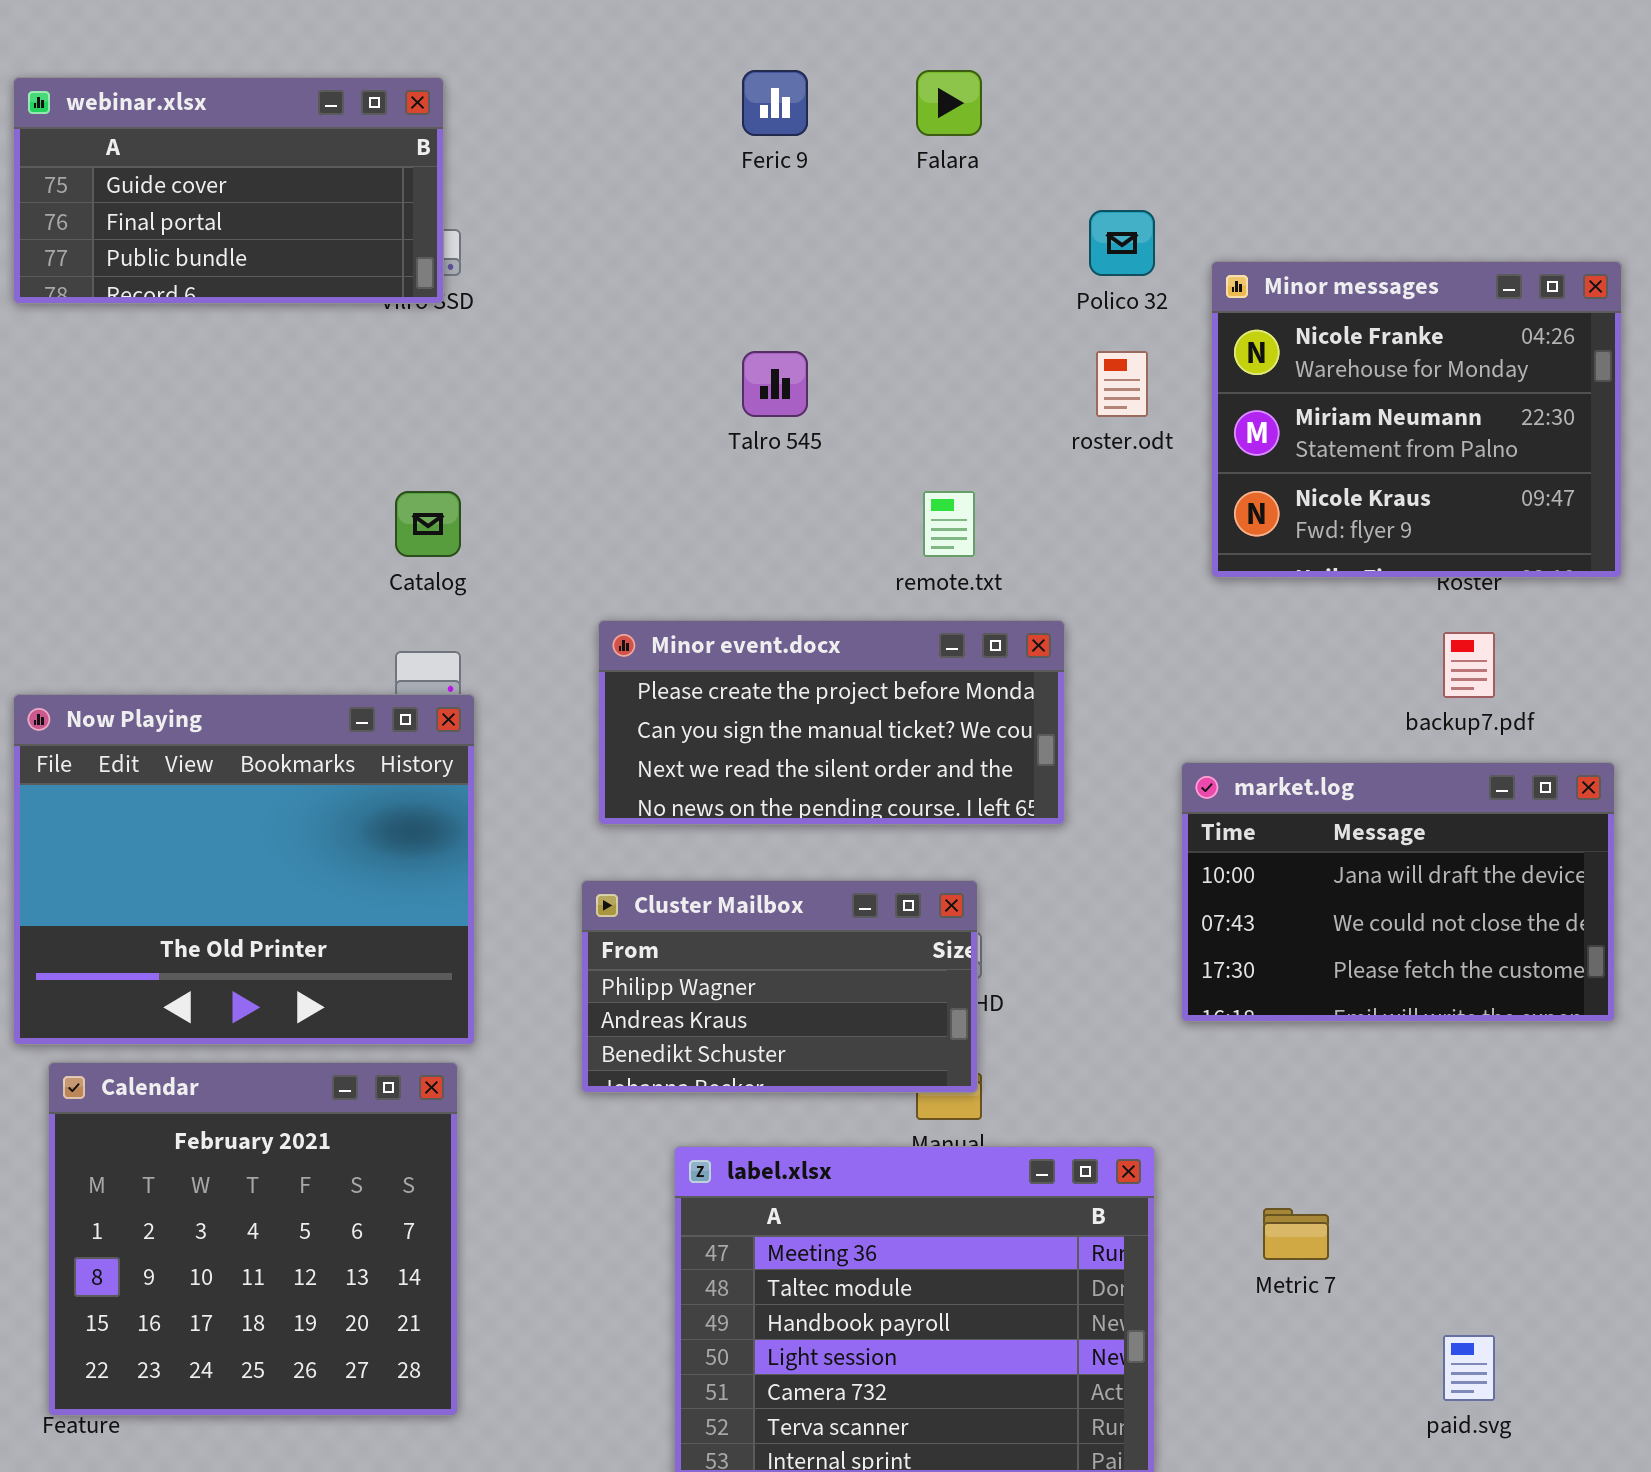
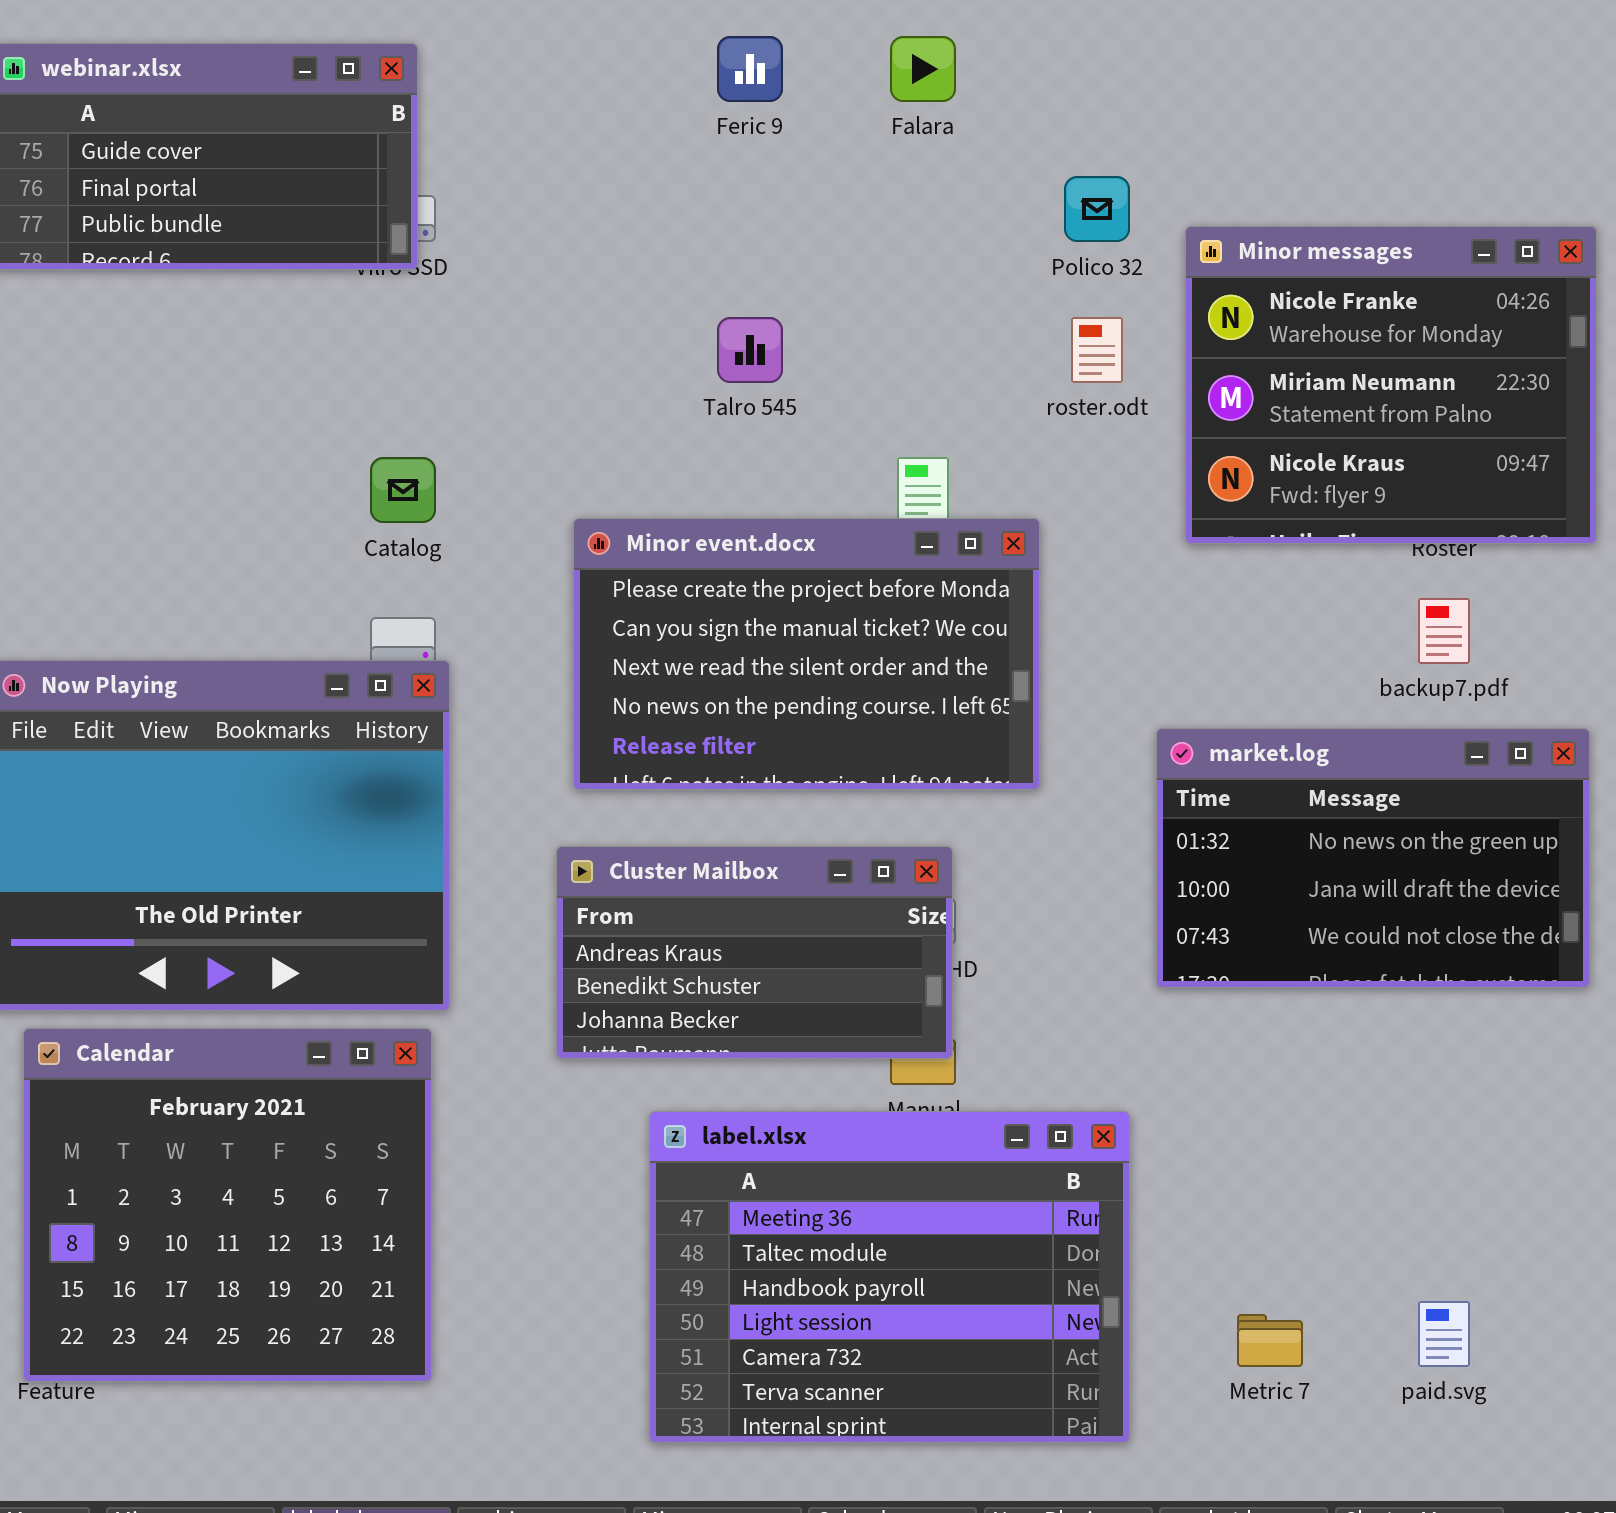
Minor event.docx: [598,620,1065,825] -> [573,518,1040,790], resized
market.log: [1181,762,1615,1022] -> [1156,728,1590,988], scrolled up 1 row
Cluster Mailbox: [581,880,978,1093] -> [556,846,953,1059], scrolled down 1 row
Metric 7: [1263,1208,1329,1260] -> [1237,1314,1303,1367], moved

